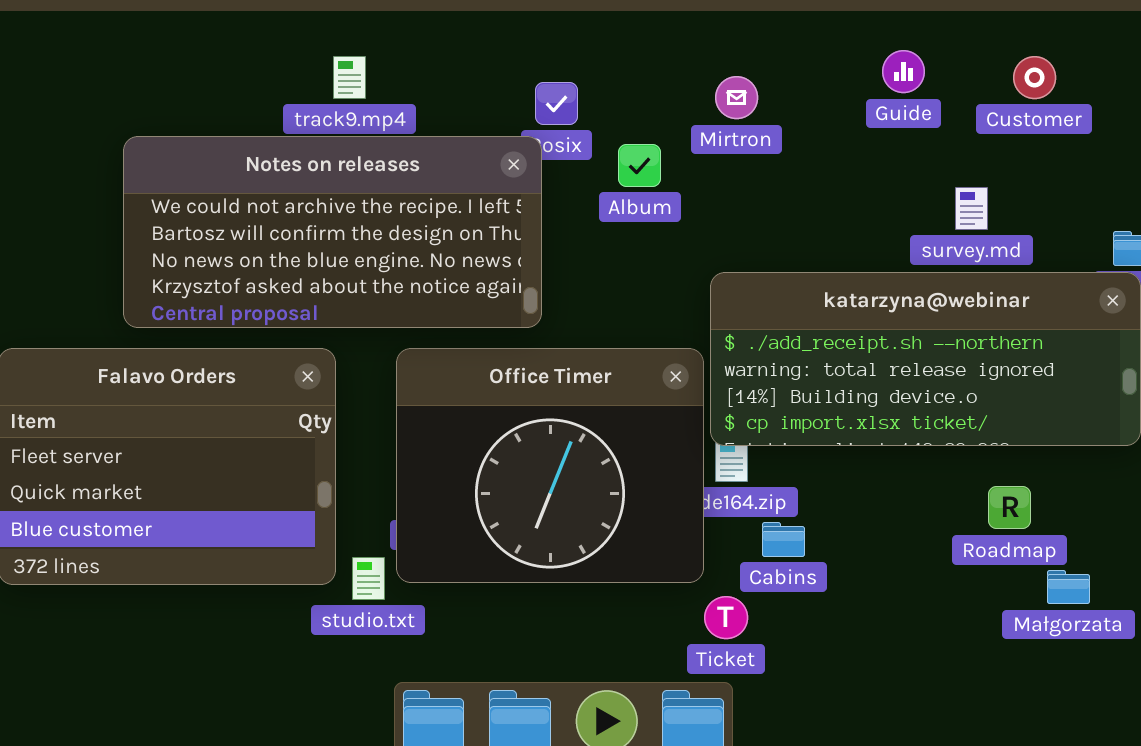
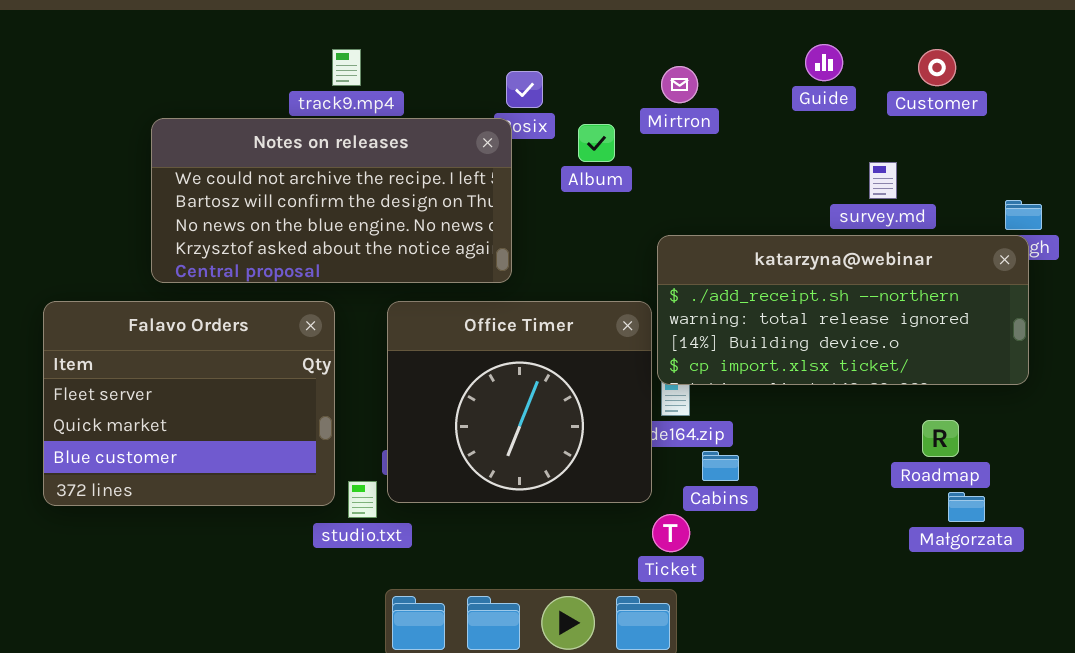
Roadmap: [988,486,1031,529] -> [922,420,959,457], moved

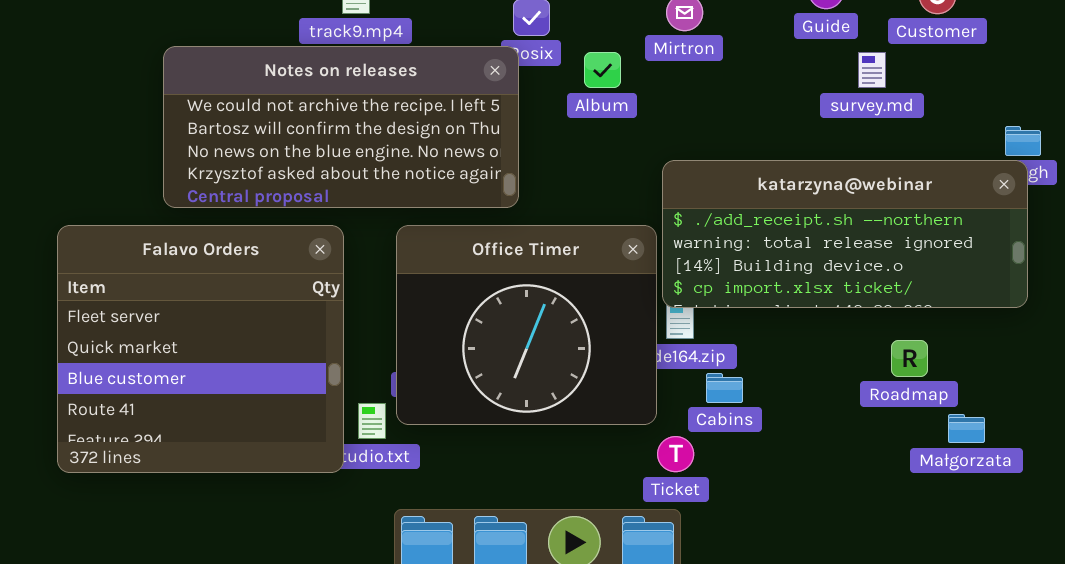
survey.md: [869,162,897,199] -> [858,52,886,88], moved
Falavo Orders: [43,301,335,506] -> [57,225,344,473], resized
Roadmap: [922,420,959,457] -> [891,340,928,377], moved

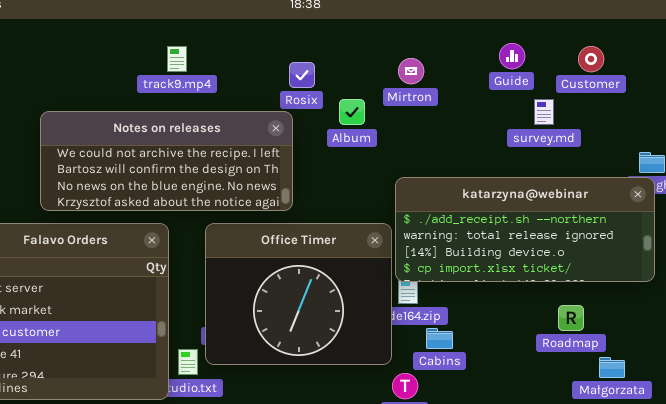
Notes on releases: [163,46,519,208] -> [40,111,293,211], resized

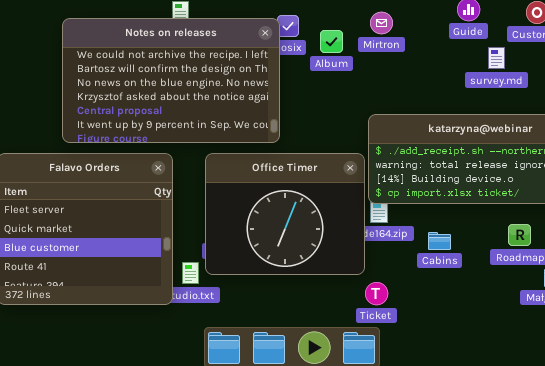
Album: [339,99,365,125] -> [320,30,343,53], moved
Notes on releases: [40,111,293,211] -> [62,18,280,143], resized
Cabins: [426,328,453,349] -> [428,232,451,250], moved

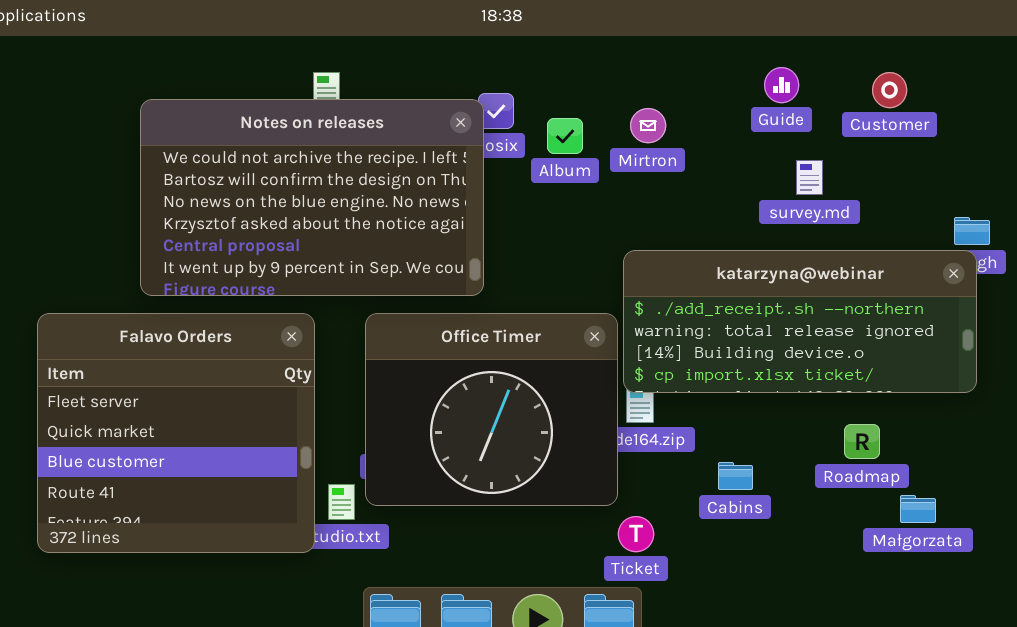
Mirtron: [370,12,393,34] -> [630,108,666,143], moved
survey.md: [488,47,505,69] -> [796,160,823,195], moved
Cabins: [428,232,451,250] -> [718,462,753,490], moved

